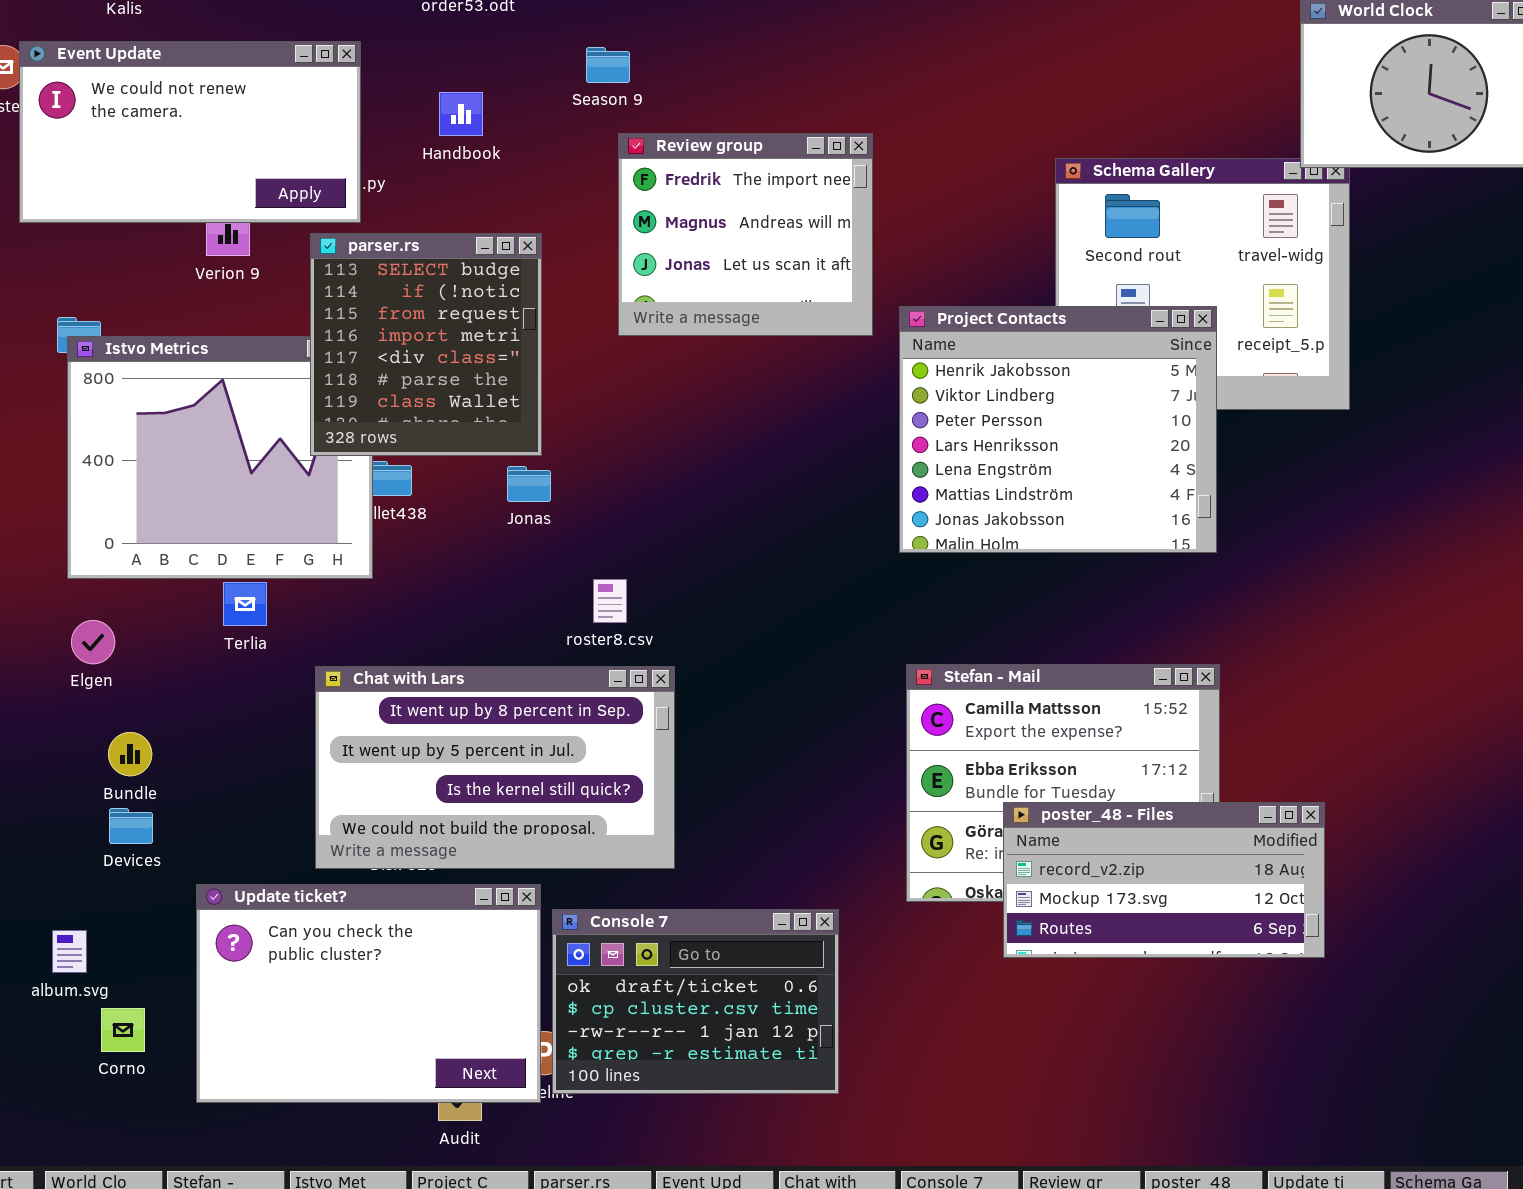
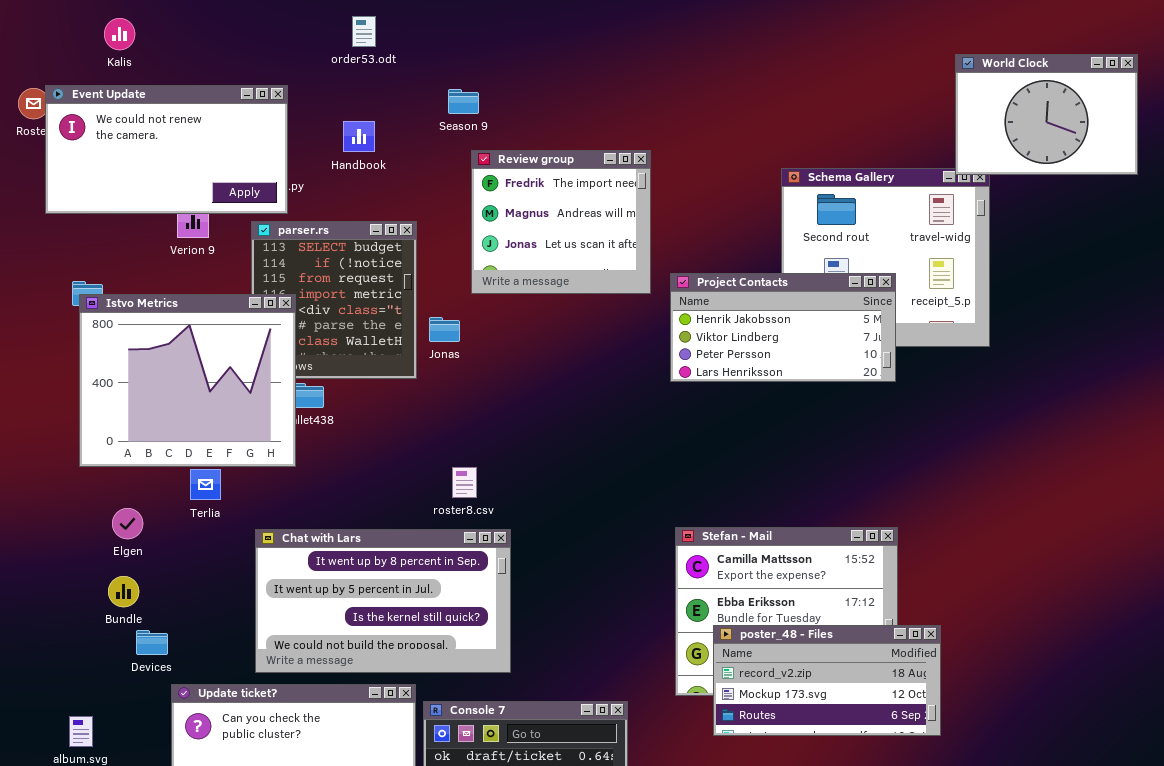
Project Contacts: [899,306,1217,553] -> [670,273,896,382], resized
Istvo Metrics: [67,336,373,579] -> [79,294,296,467], raised
Jonas: [507,466,551,502] -> [429,317,460,342], moved
Elgen: [71,620,115,664] -> [112,508,143,539], moved
poster_48 - Files: [1003,802,1325,958] -> [713,625,941,736], moved
Devices: [109,808,153,844] -> [136,630,168,655], moved

